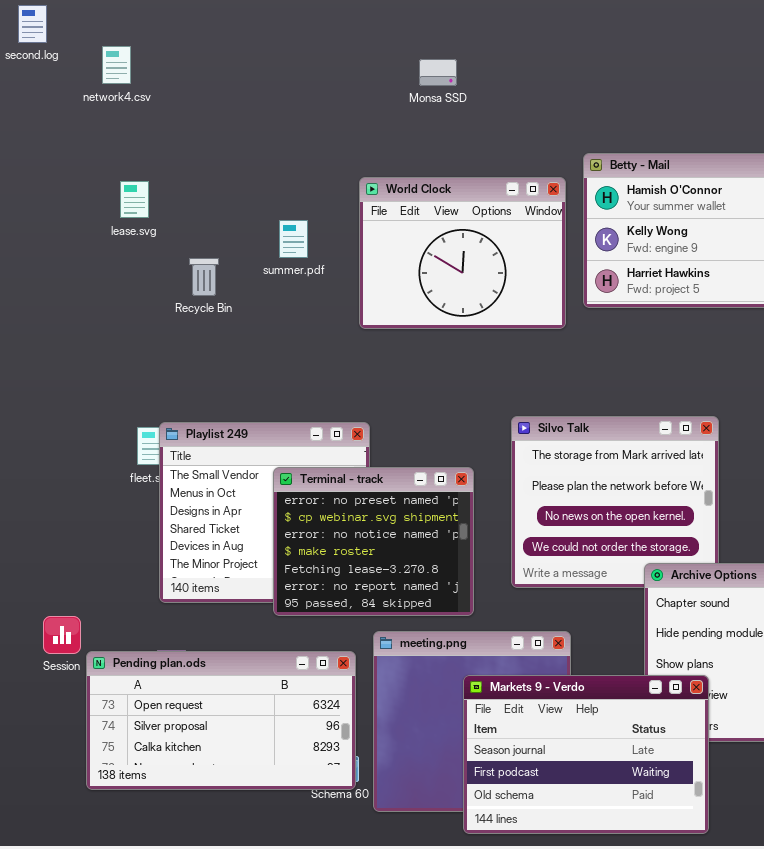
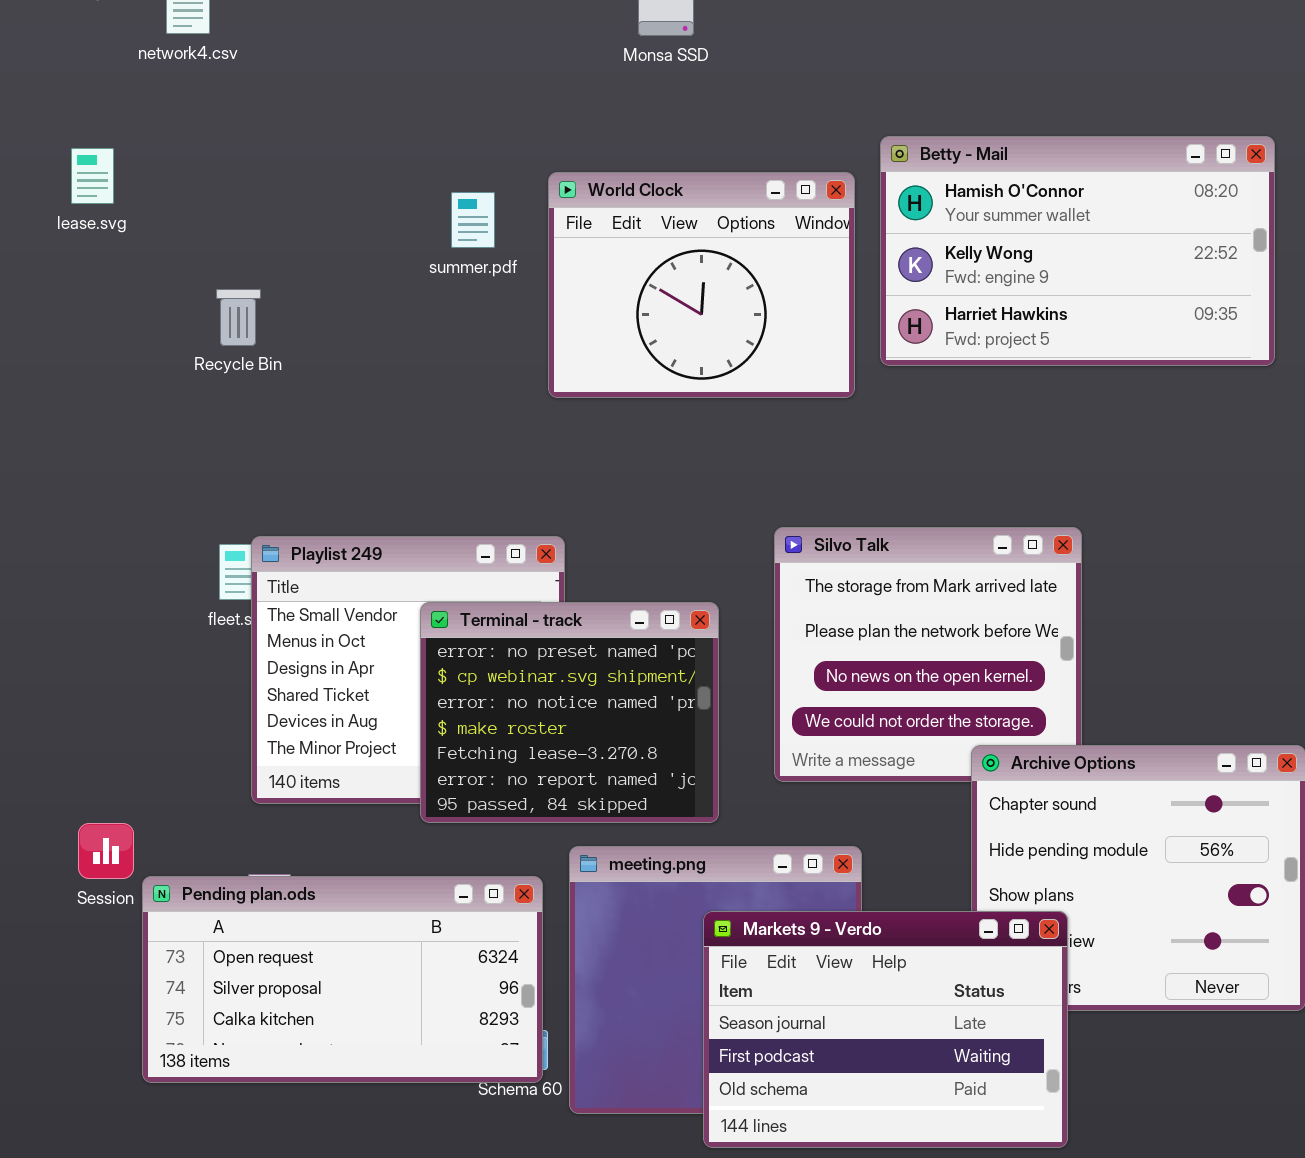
lease.svg: [120,181,149,218] -> [71,148,114,204], moved
summer.pdf: [279,220,308,258] -> [451,192,495,248], moved
Recycle Bin: [189,258,219,296] -> [216,289,261,346], moved

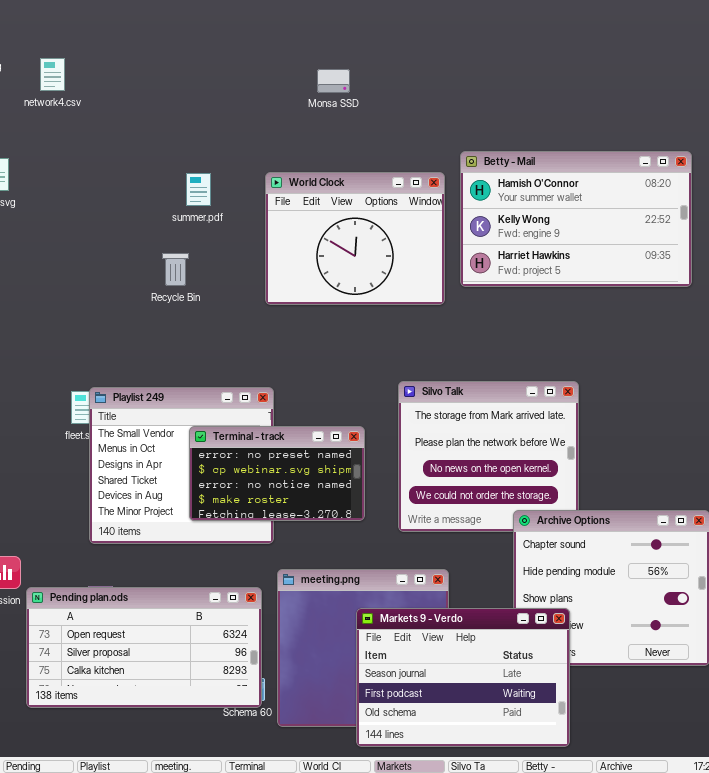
summer.pdf: [451,192,495,248] -> [186,173,211,206], moved
Recycle Bin: [216,289,261,346] -> [162,253,189,286], moved
Terminal - track: [420,602,719,823] -> [189,426,365,521], resized

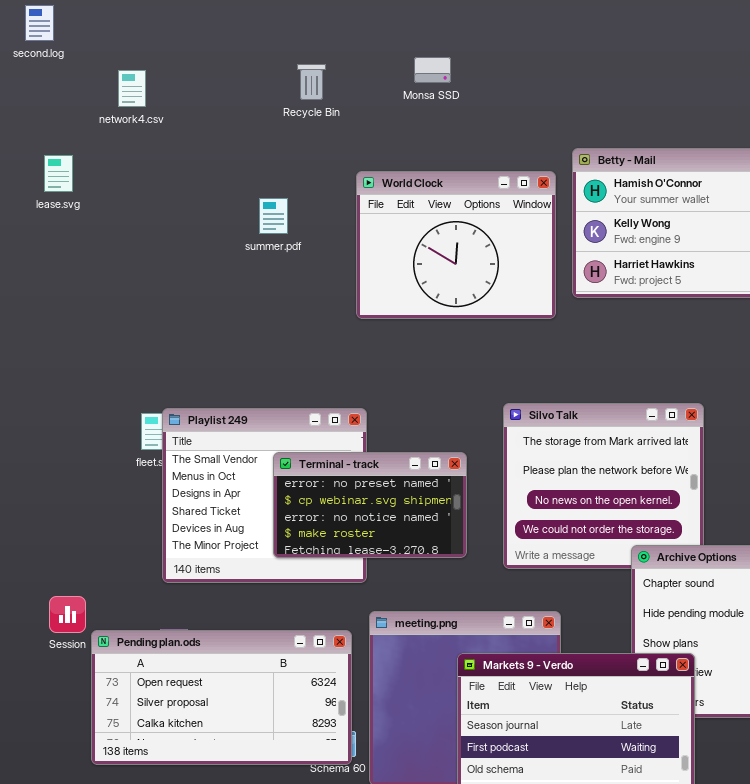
network4.csv: [40,58,65,91] -> [118,70,146,107], moved
summer.pdf: [186,173,211,206] -> [259,198,288,234], moved
Recycle Bin: [162,253,189,286] -> [297,64,326,100], moved

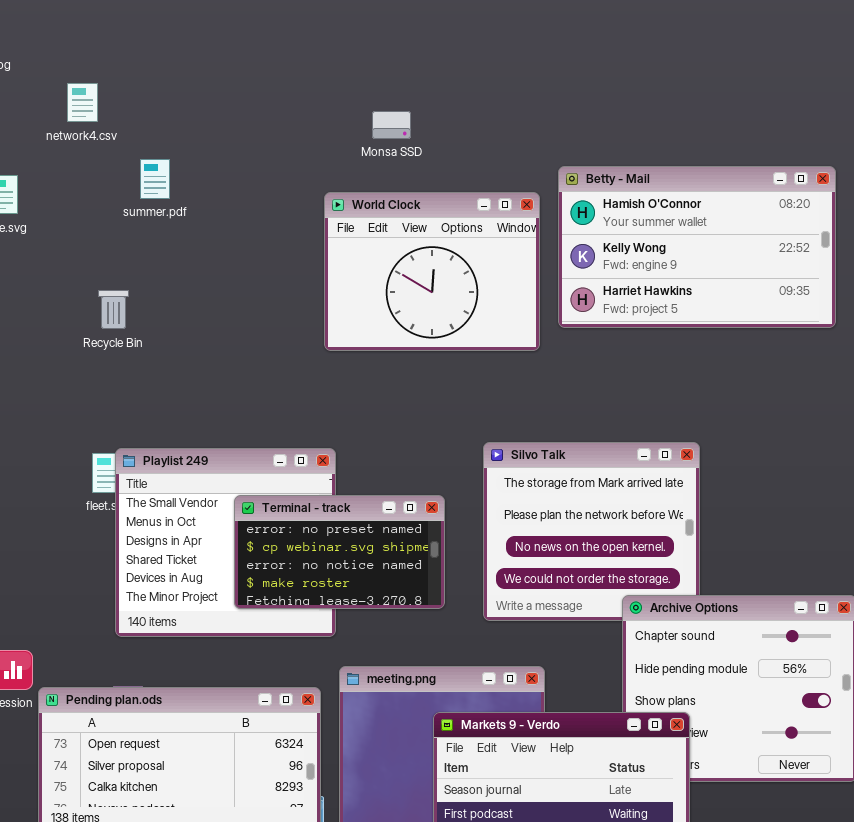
Monsa SSD: [414,57,451,83] -> [372,111,411,139], moved
Recycle Bin: [297,64,326,100] -> [98,290,129,329], moved
summer.pdf: [259,198,288,234] -> [140,159,170,199], moved

